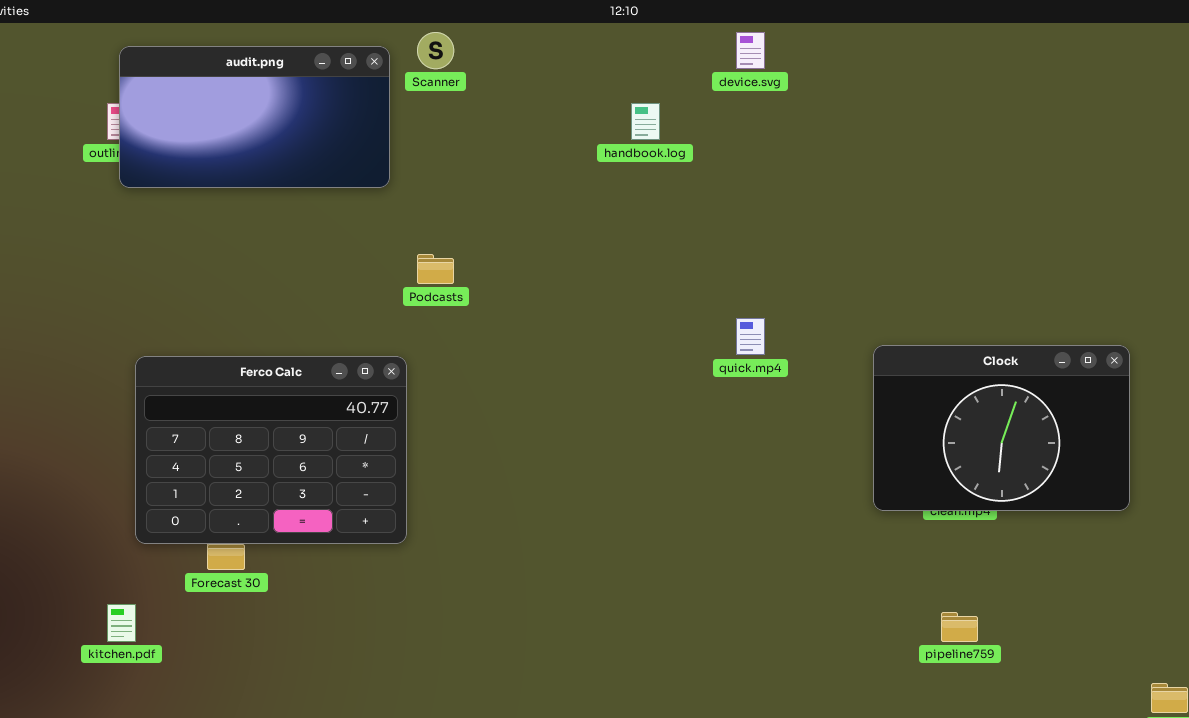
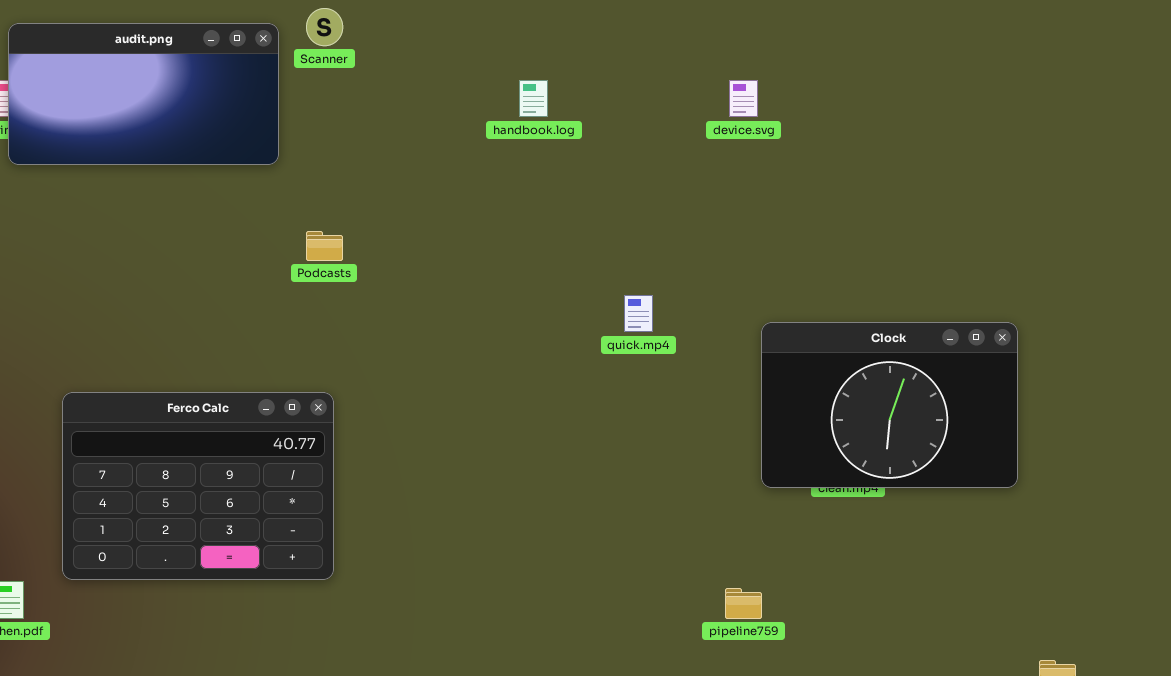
device.svg: [736,32,765,69] -> [729,80,758,117], moved
Ferco Calc: [135,356,407,544] -> [62,392,334,580], moved
pipeline759: [941,612,978,642] -> [725,588,762,619], moved

